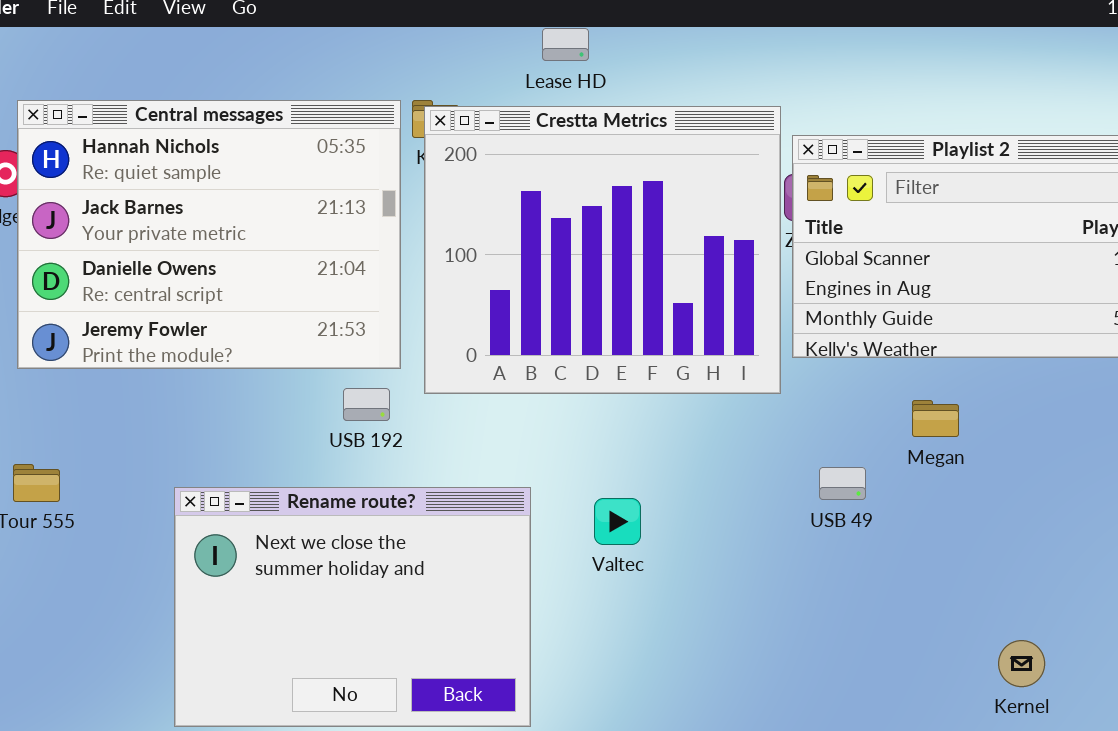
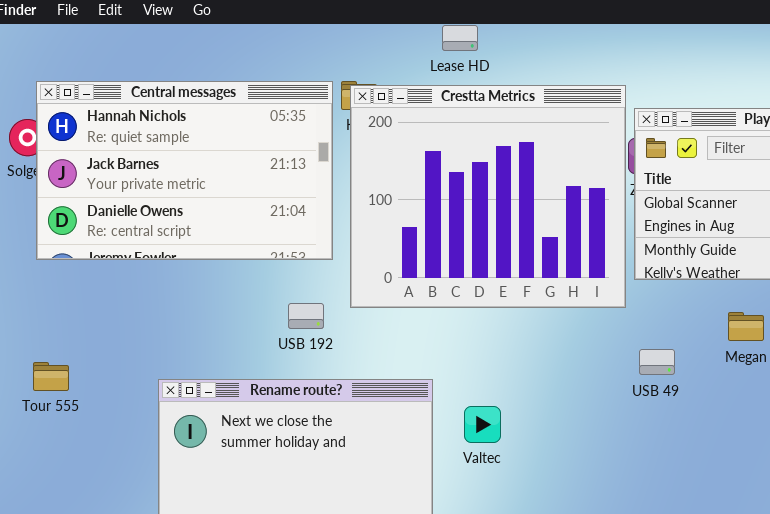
Central messages: [17,100,401,369] -> [36,81,333,260], resized
USB 49: [819,467,866,500] -> [639,349,675,375], moved
Valtec: [594,498,641,545] -> [464,406,501,443], moved

